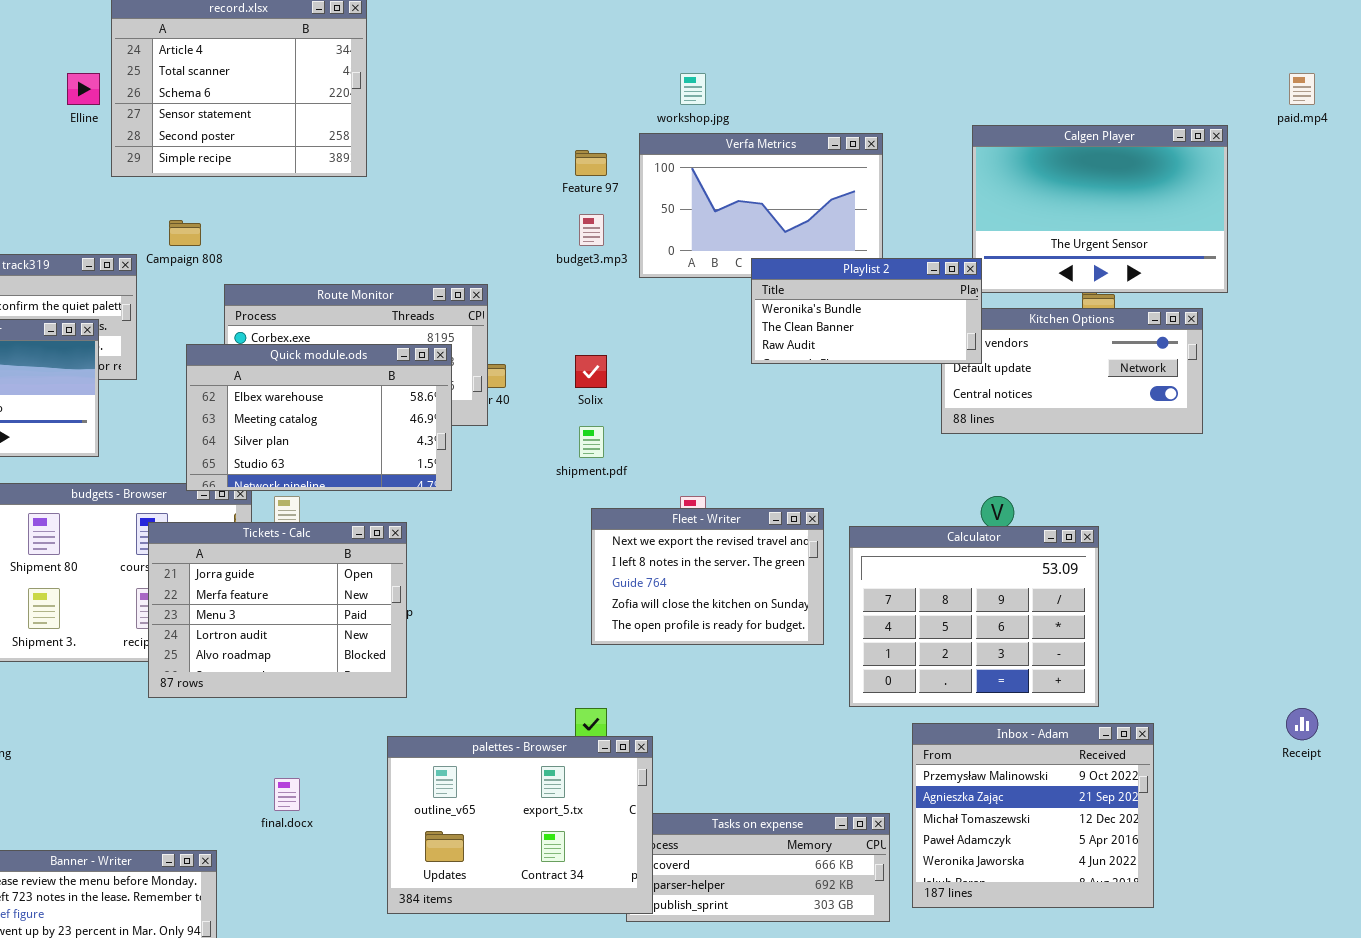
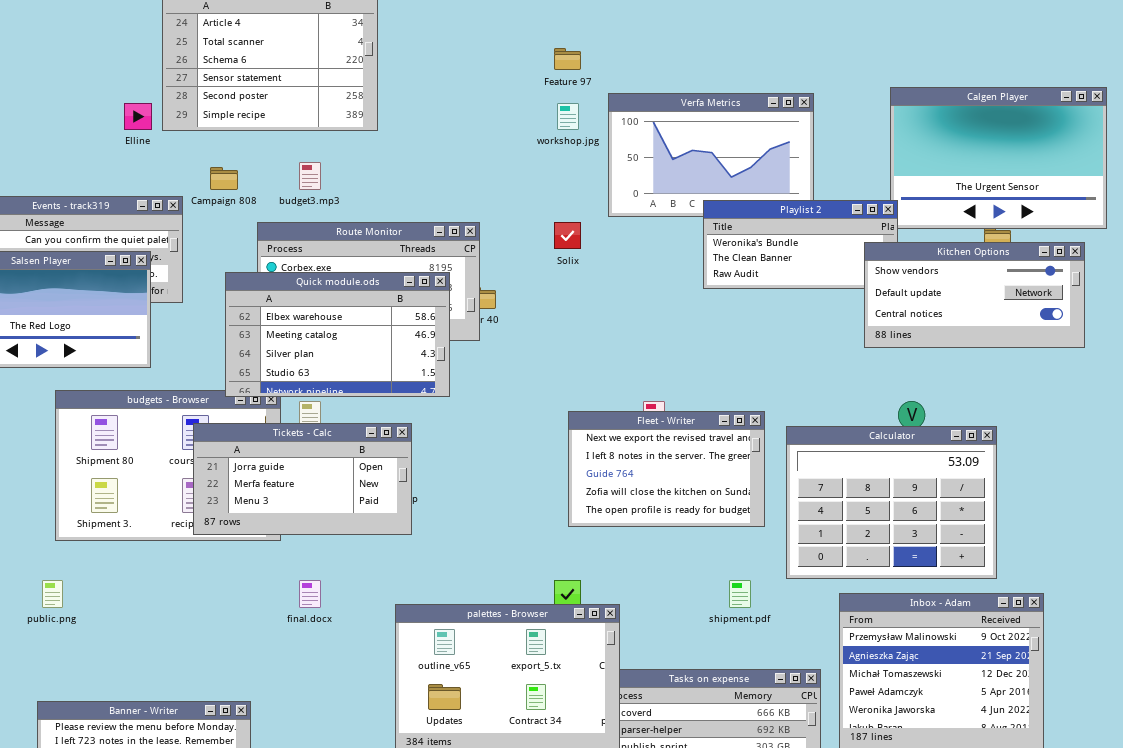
Elline: [67,73,100,105] -> [124,103,152,130], moved
workshop.jpg: [680,73,706,105] -> [557,103,579,130], moved
Feature 97: [575,150,607,176] -> [554,48,581,70], moved
budget3.mp3: [579,214,604,246] -> [299,162,321,190], moved
Kitchen Options: [941,308,1203,434] -> [864,242,1085,348], raised
Solix: [575,355,607,388] -> [554,222,581,249], moved
shipment.pdf: [579,426,604,458] -> [729,580,751,608], moved
Tickets - Calc: [148,522,407,698] -> [193,423,412,535], resized
final.docx: [274,778,300,811] -> [299,580,321,608], moved

